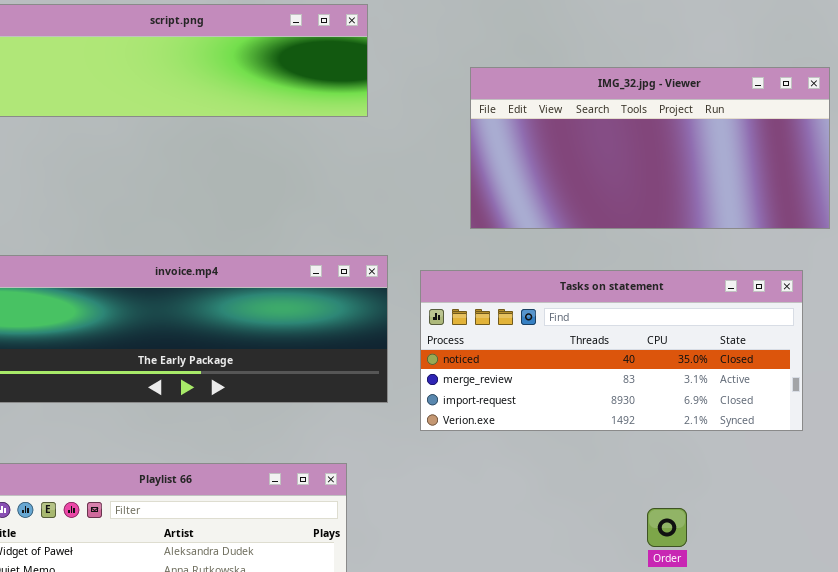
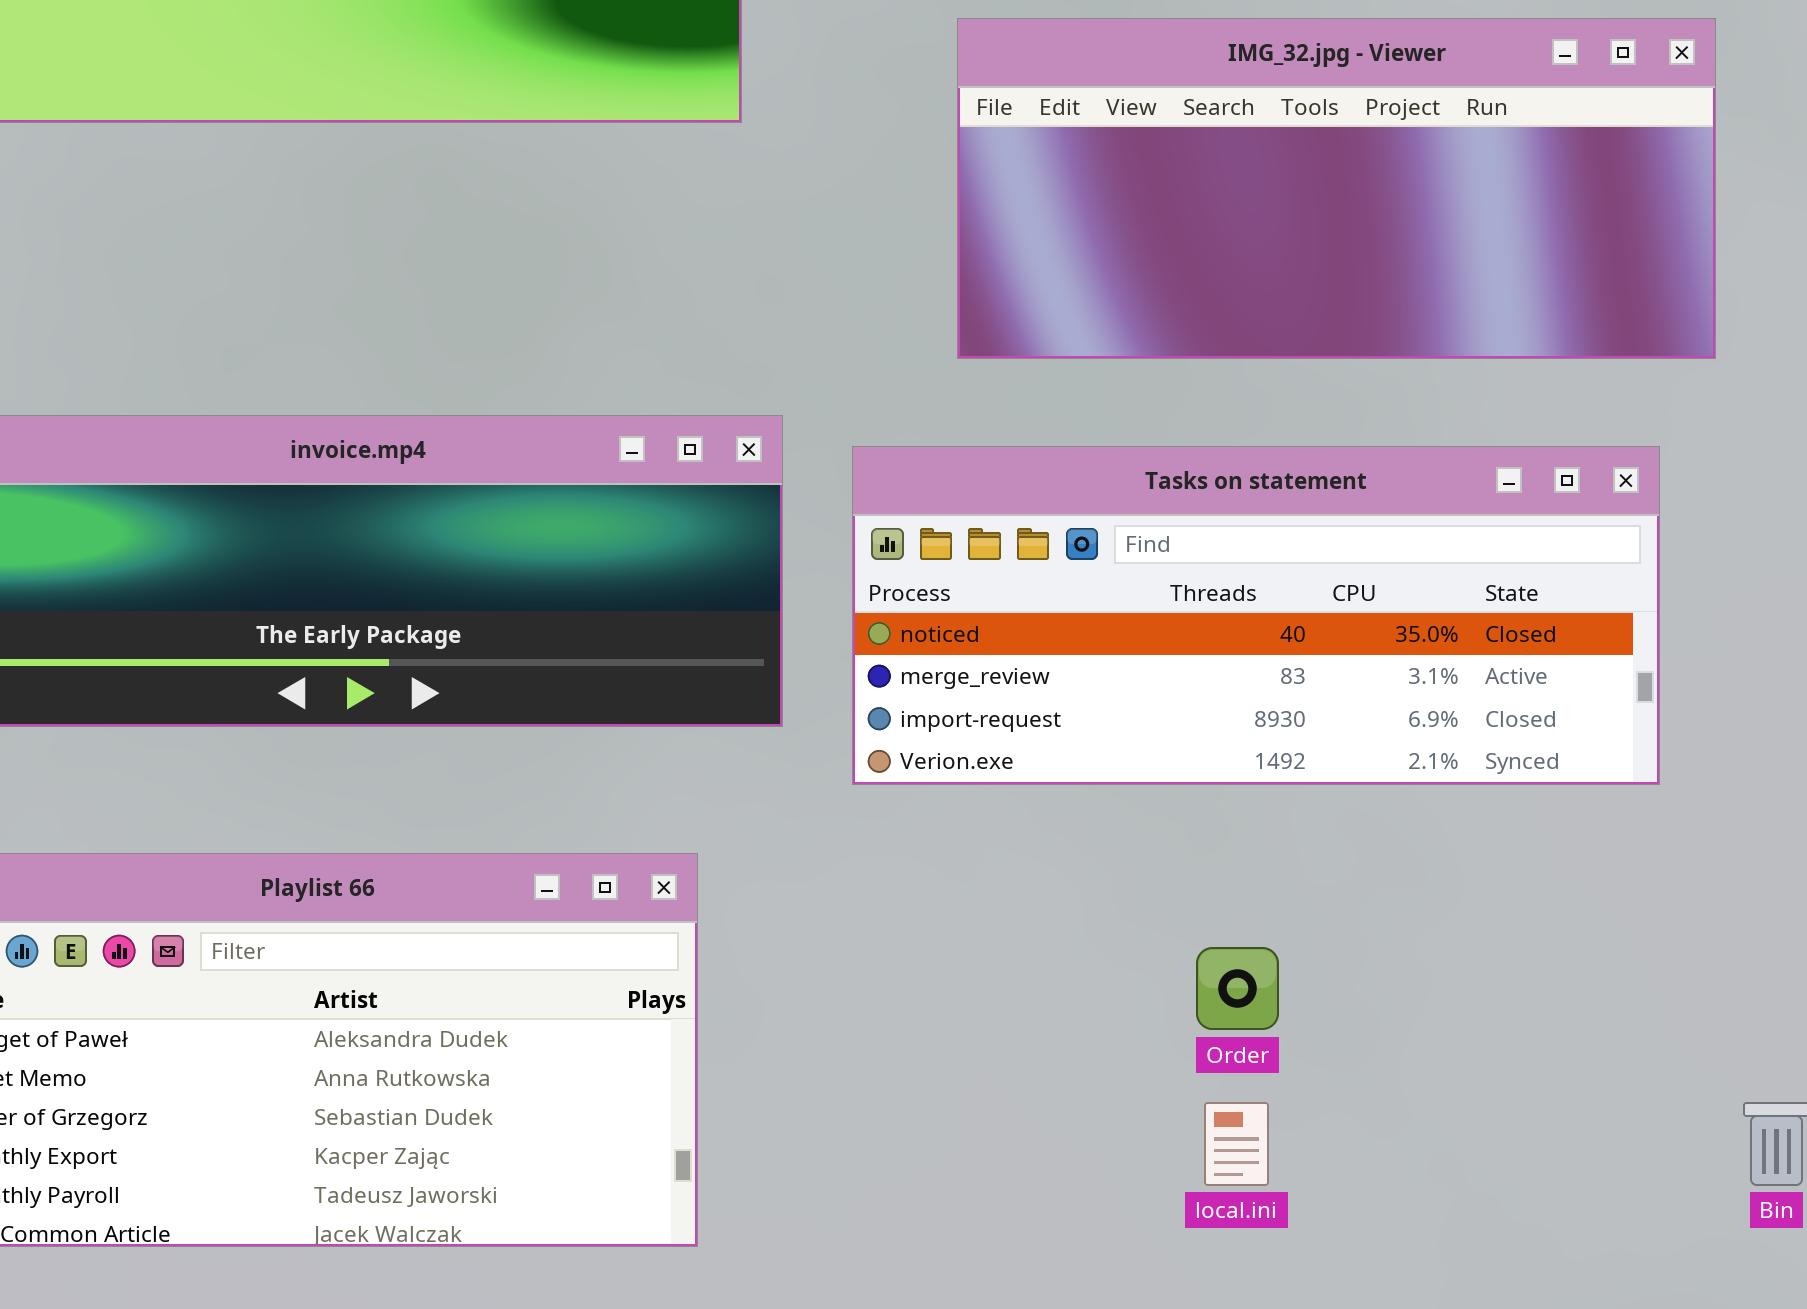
Order: [647,508,687,547] -> [1196,947,1279,1030], moved

